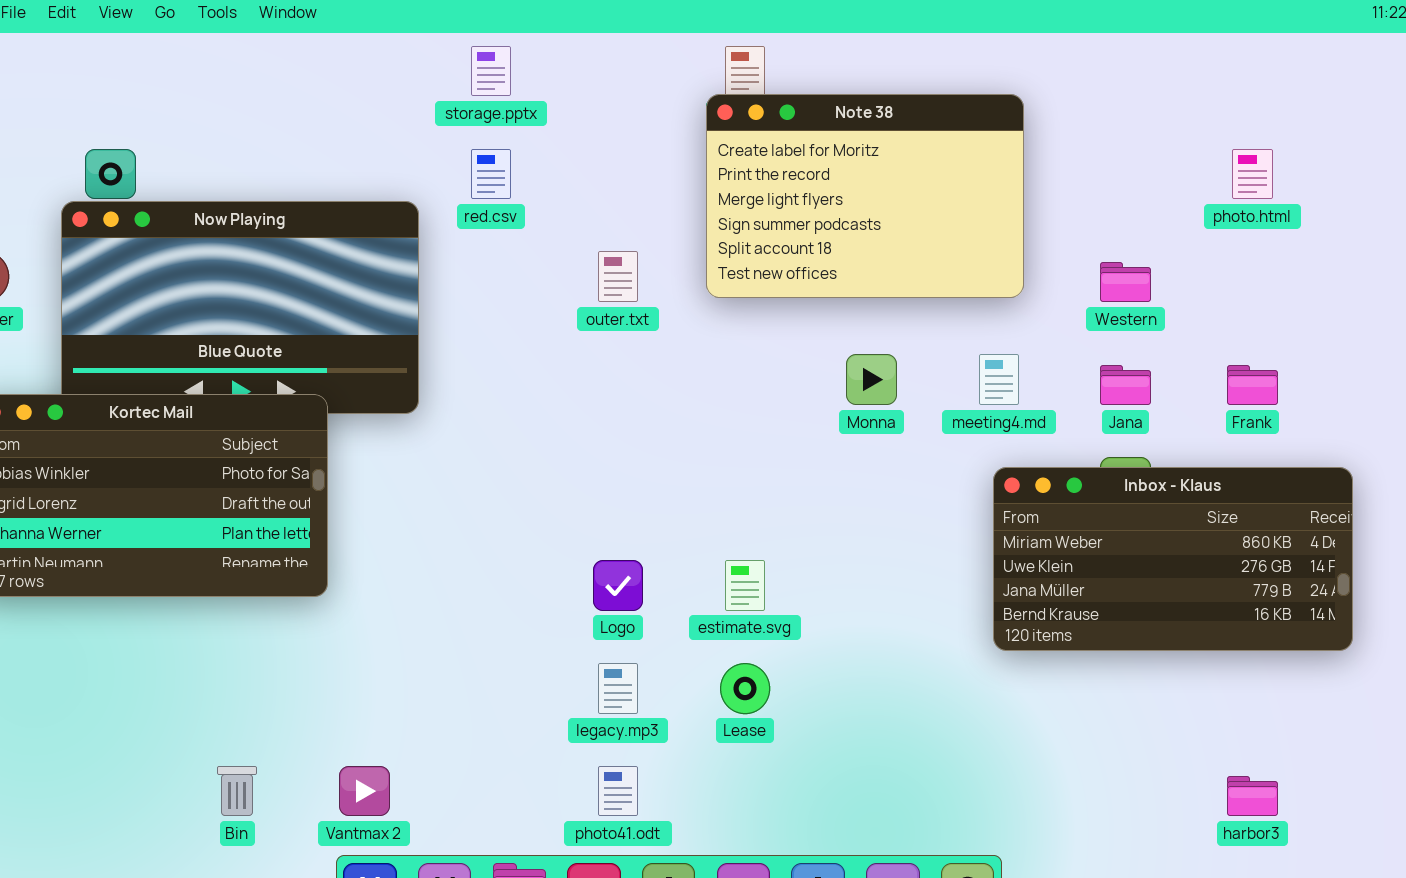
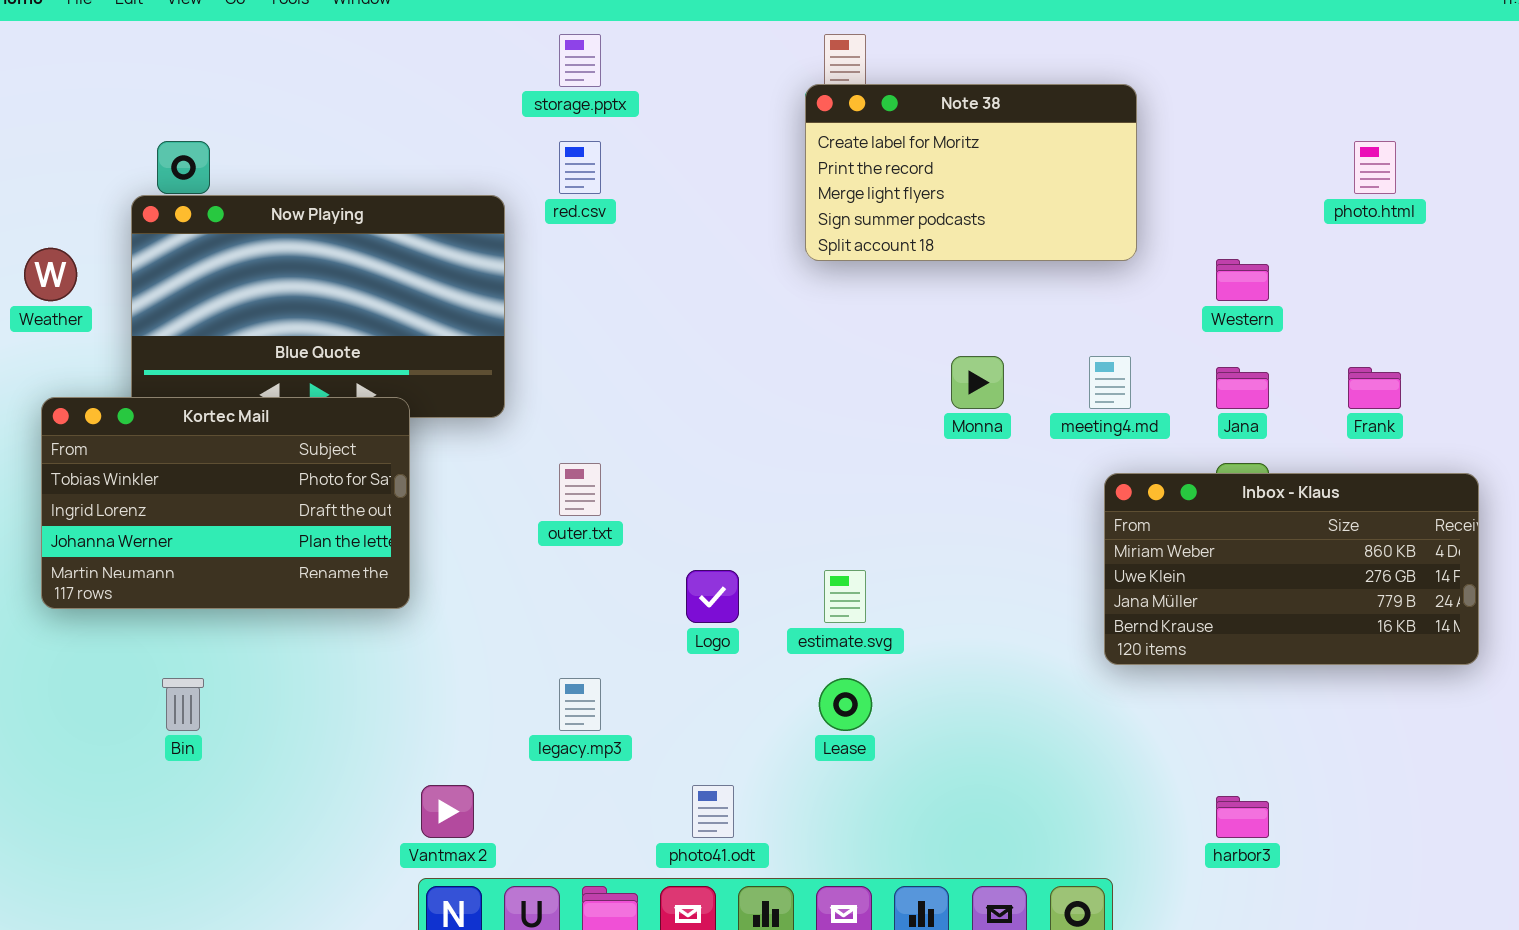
Note 38: [706,94,1024,298] -> [805,84,1137,261], resized
outer.txt: [598,251,638,302] -> [559,463,601,516], moved
legacy.mp3: [598,663,638,714] -> [559,678,601,731], moved
Bin: [217,766,257,816] -> [162,678,204,731], moved
harbor3: [1227,776,1278,816] -> [1216,796,1269,838], moved

